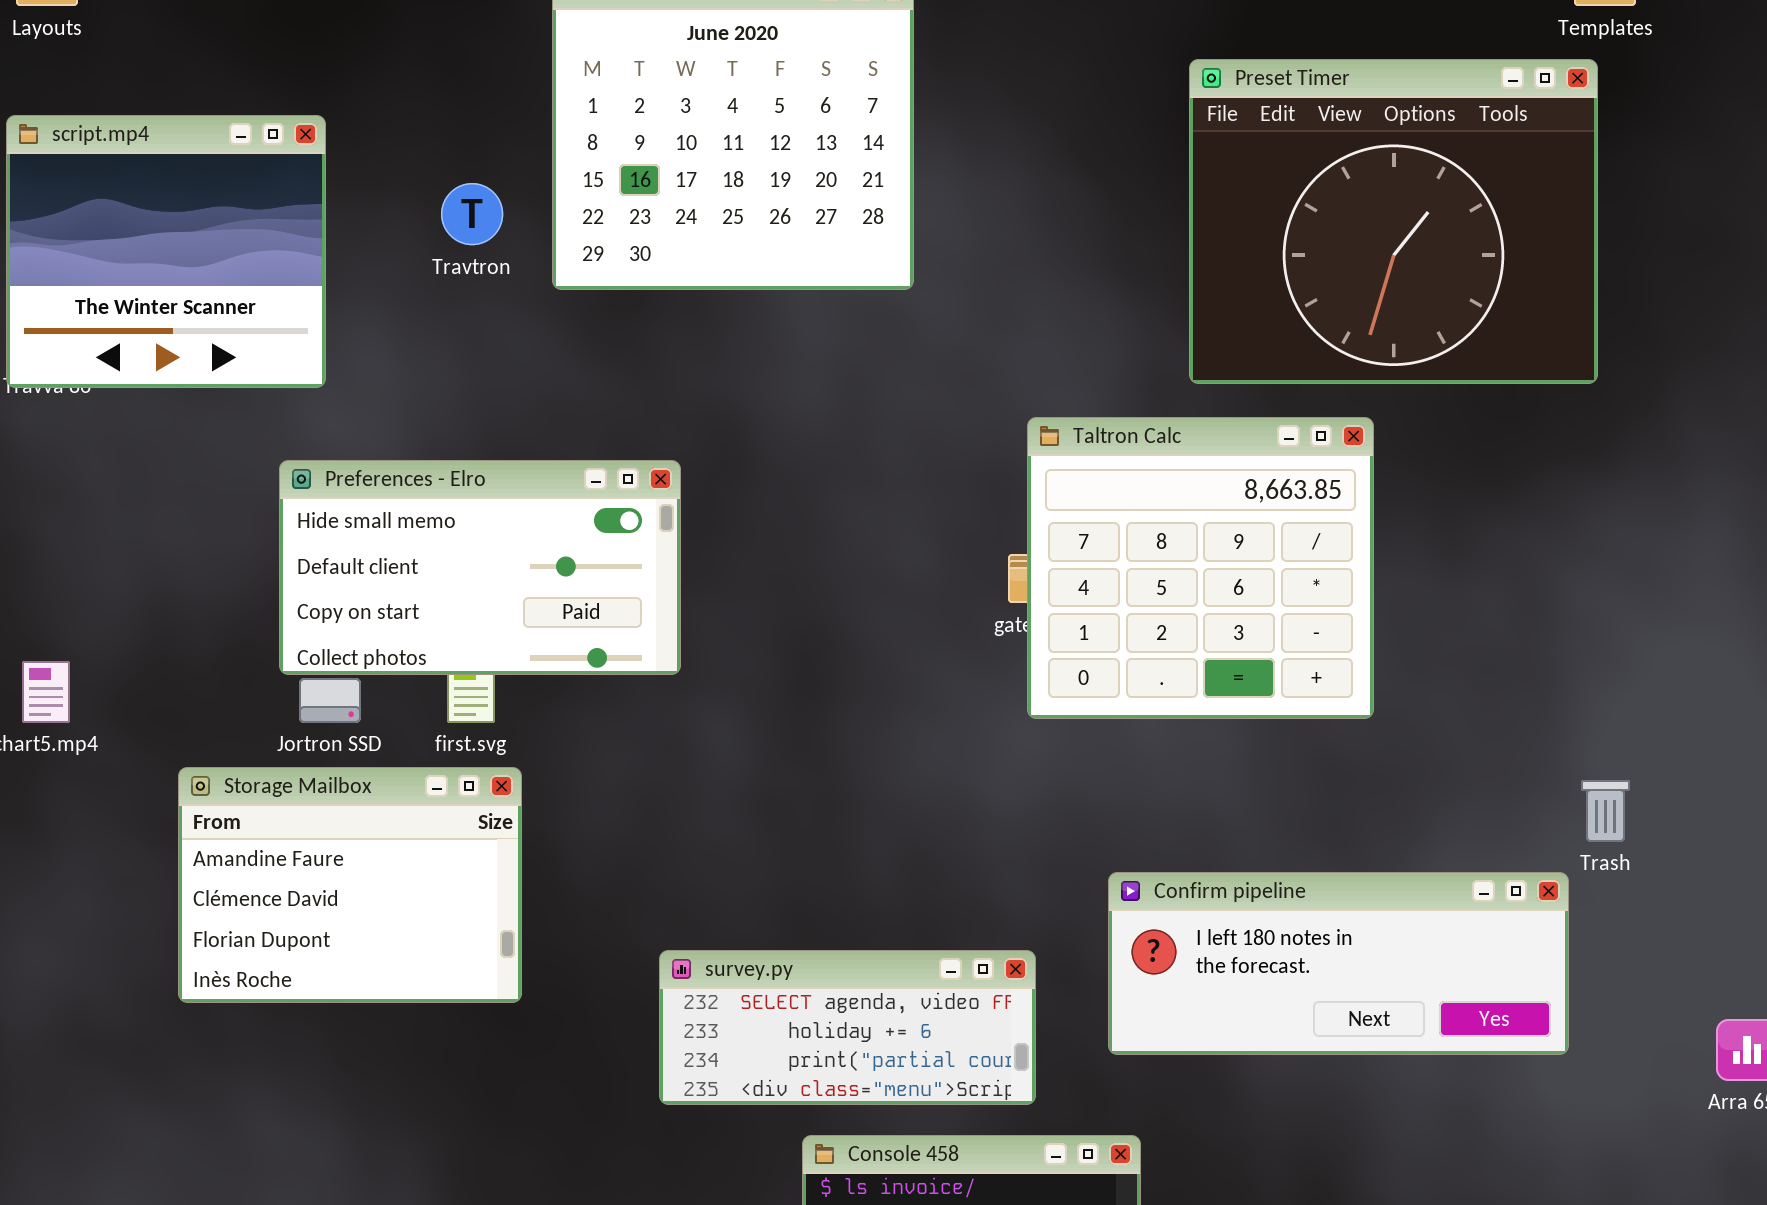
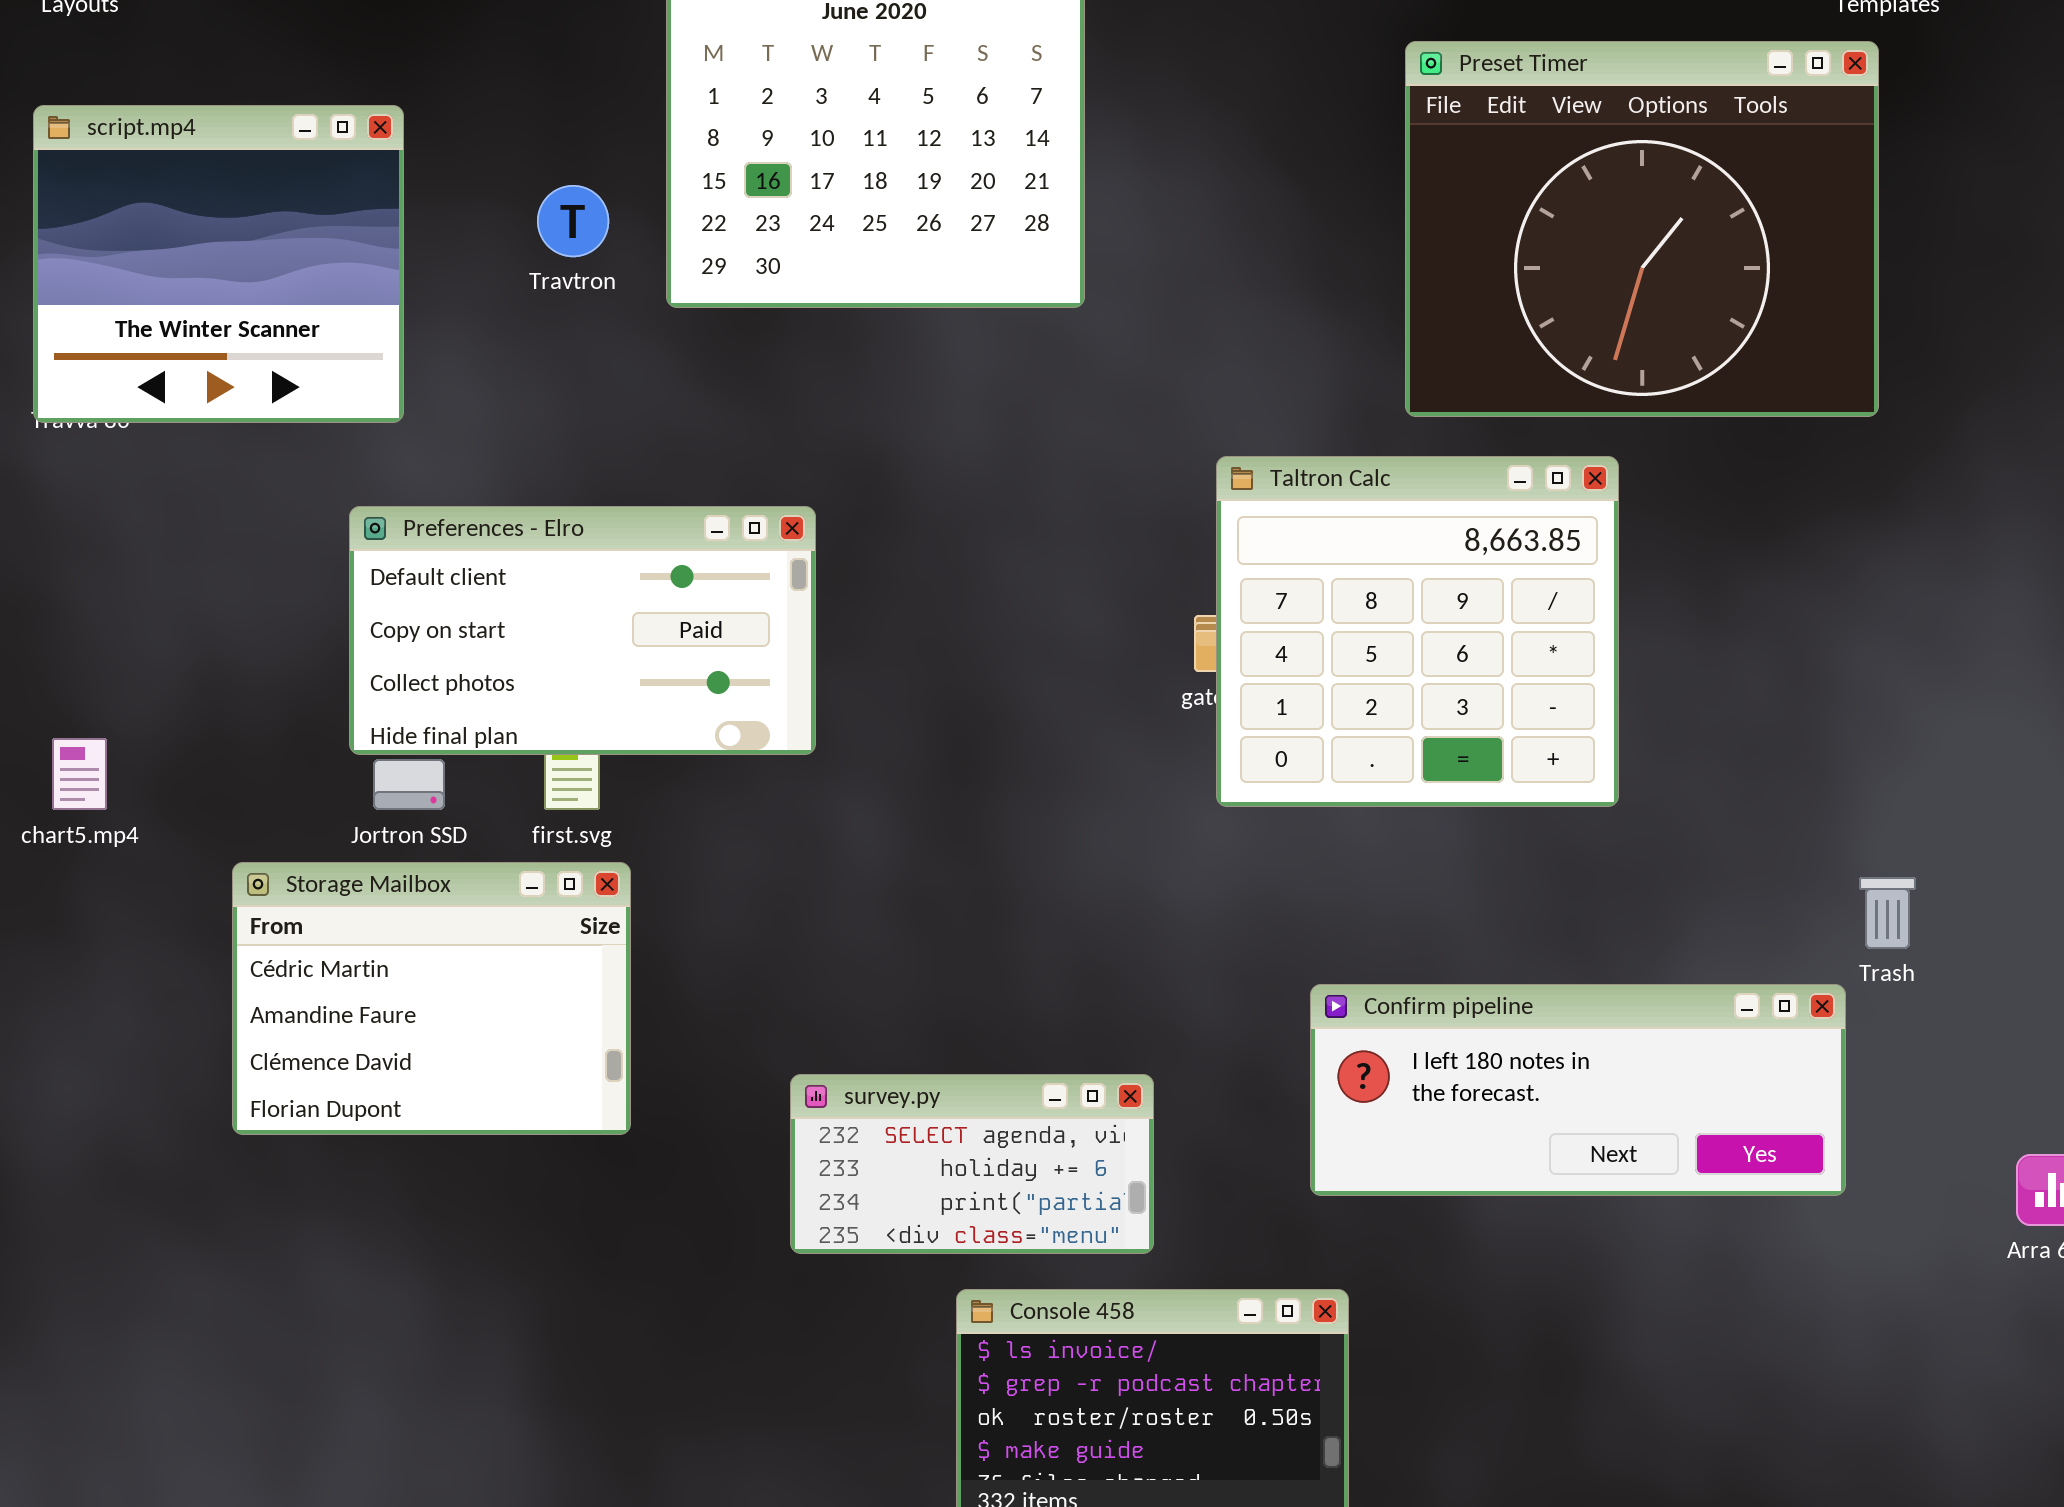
Preferences - Elro: [279,460,681,675] -> [349,506,816,755], scrolled down 1 row
Storage Mailbox: [178,767,522,1003] -> [232,862,631,1135], scrolled up 1 row
survey.py: [659,950,1036,1105] -> [790,1074,1154,1254], resized

